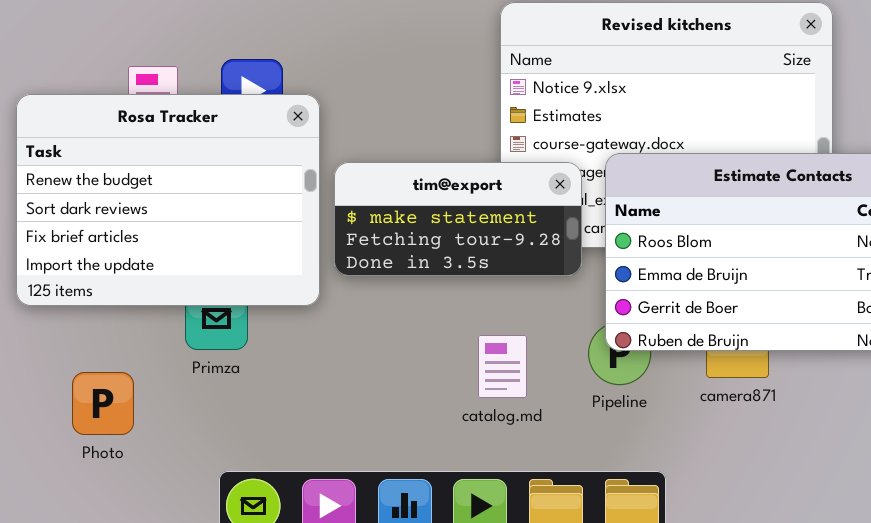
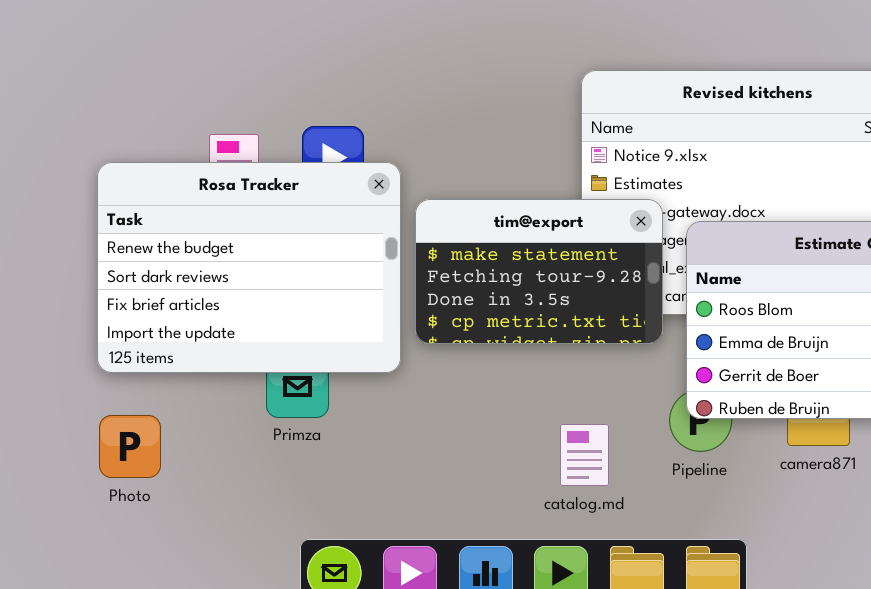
tim@export: [334,162,582,276] -> [415,199,663,344], resized
catalog.md: [478,335,527,398] -> [560,424,609,486], moved
Photo: [72,372,134,435] -> [99,415,161,478], moved

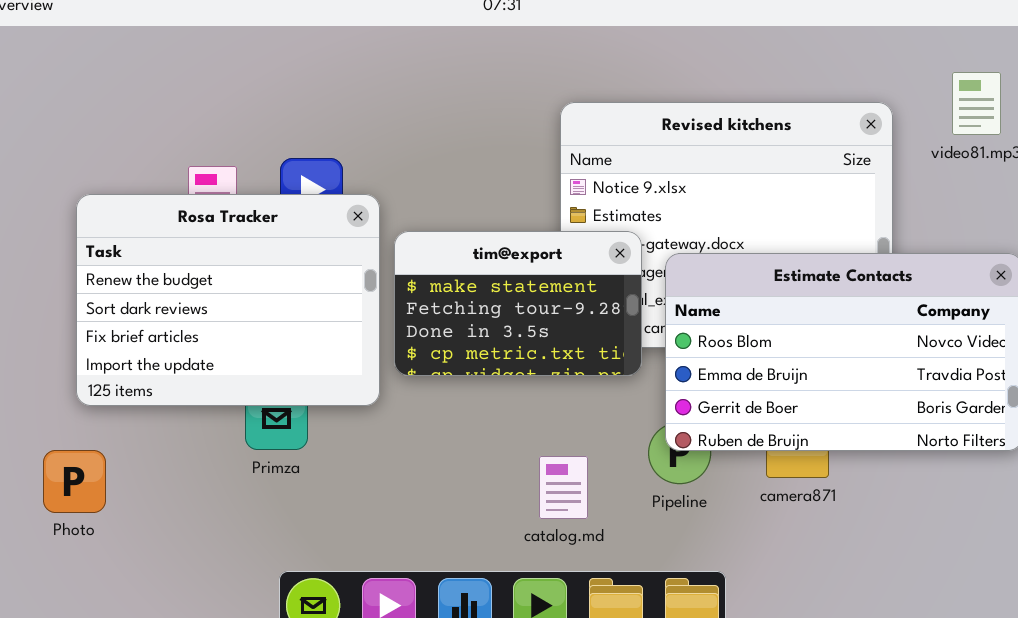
Photo: [99,415,161,478] -> [43,450,106,513], moved

